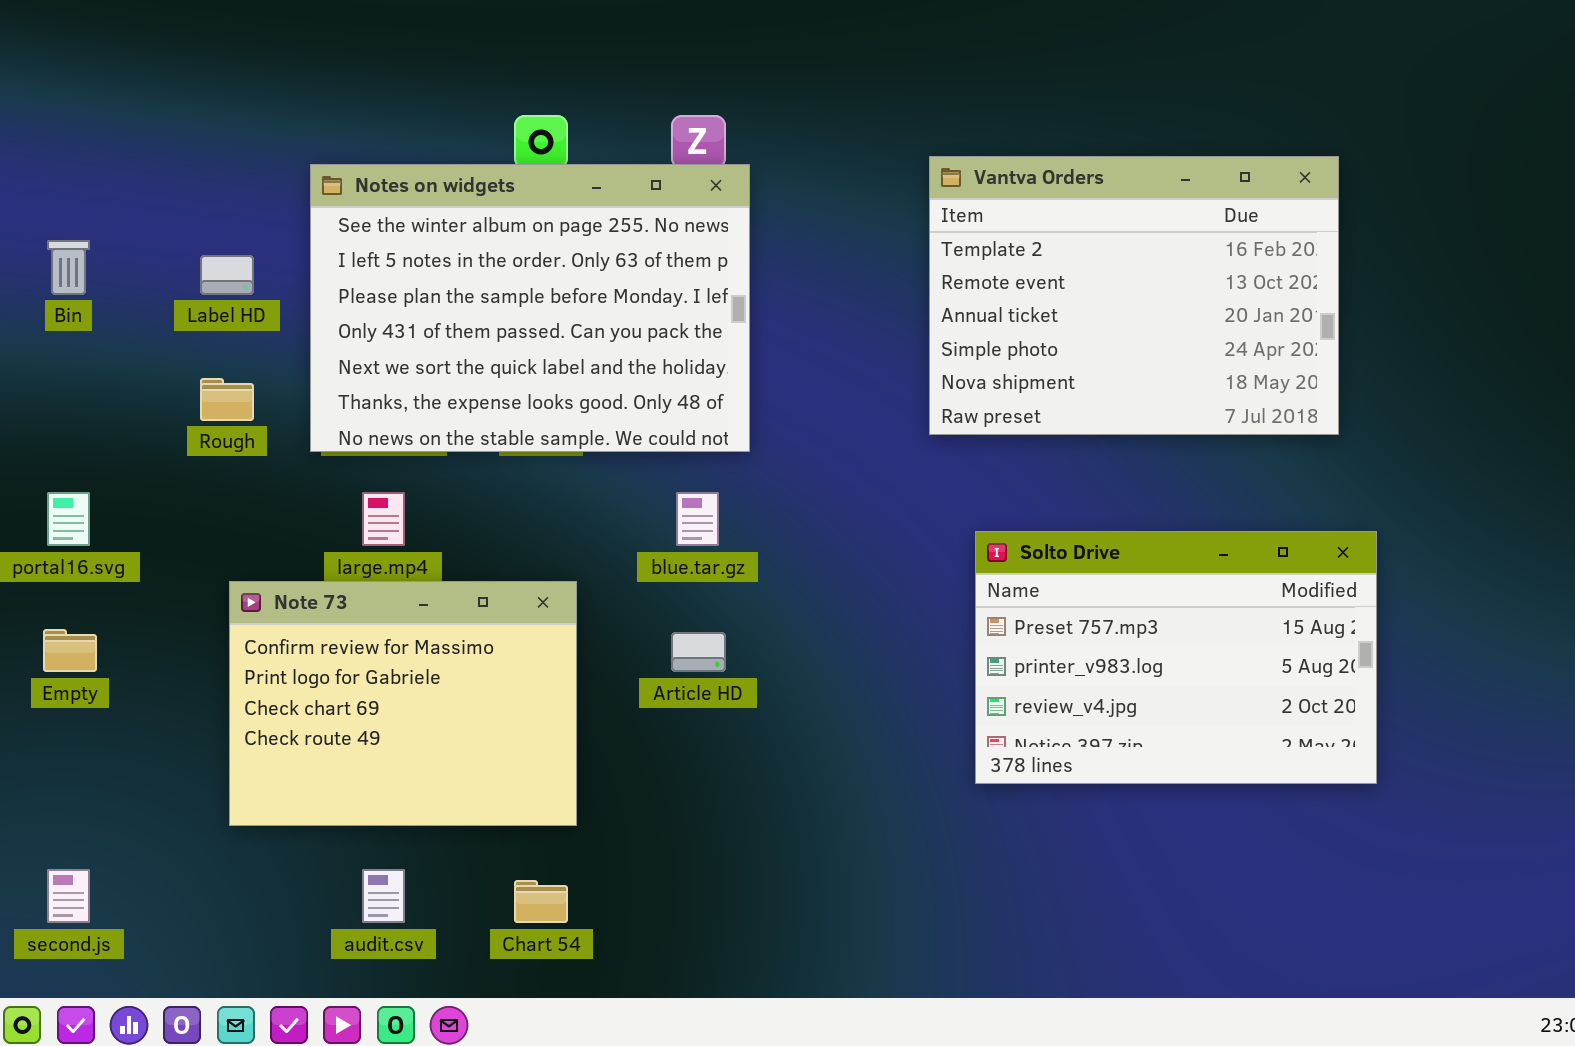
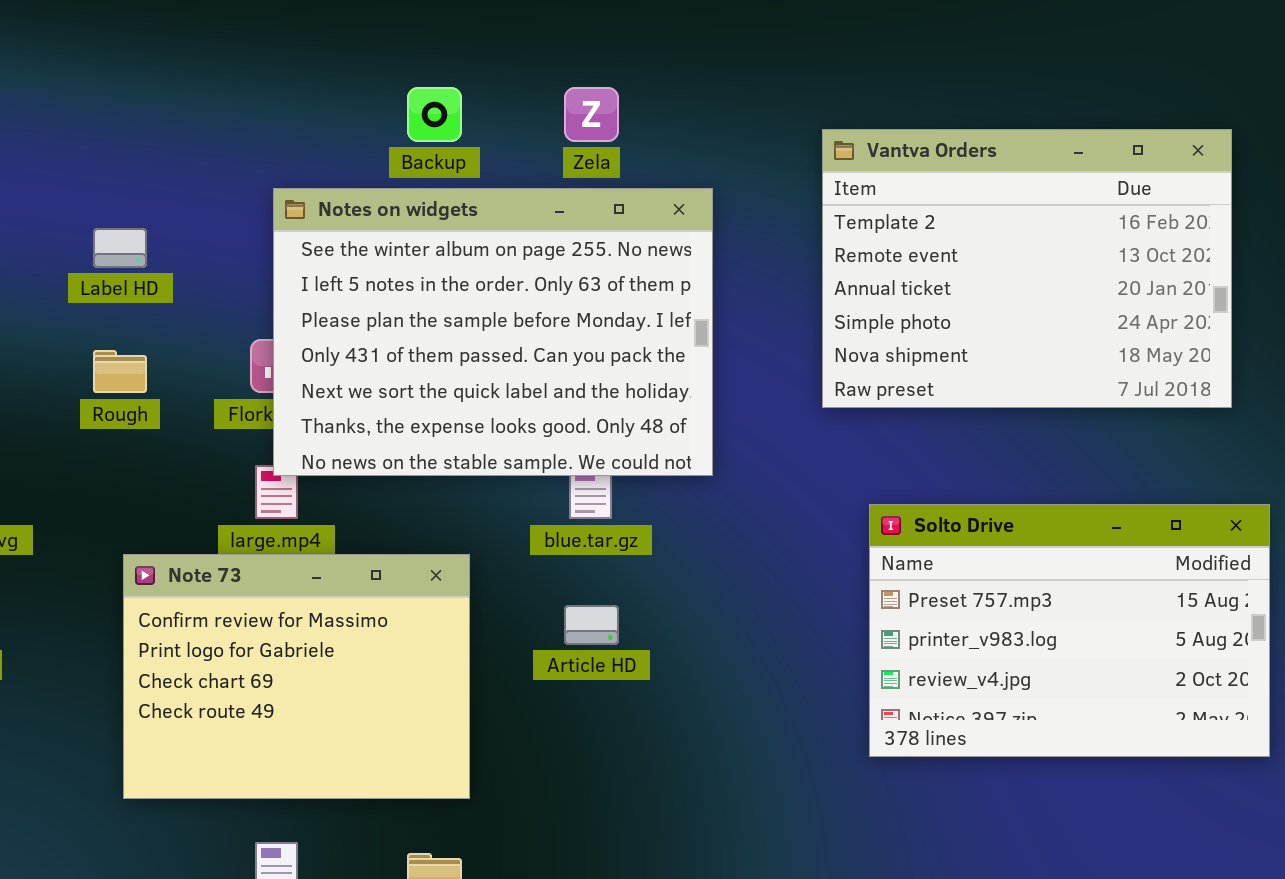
Notes on widgets: [310,164,750,452] -> [273,188,713,476], moved

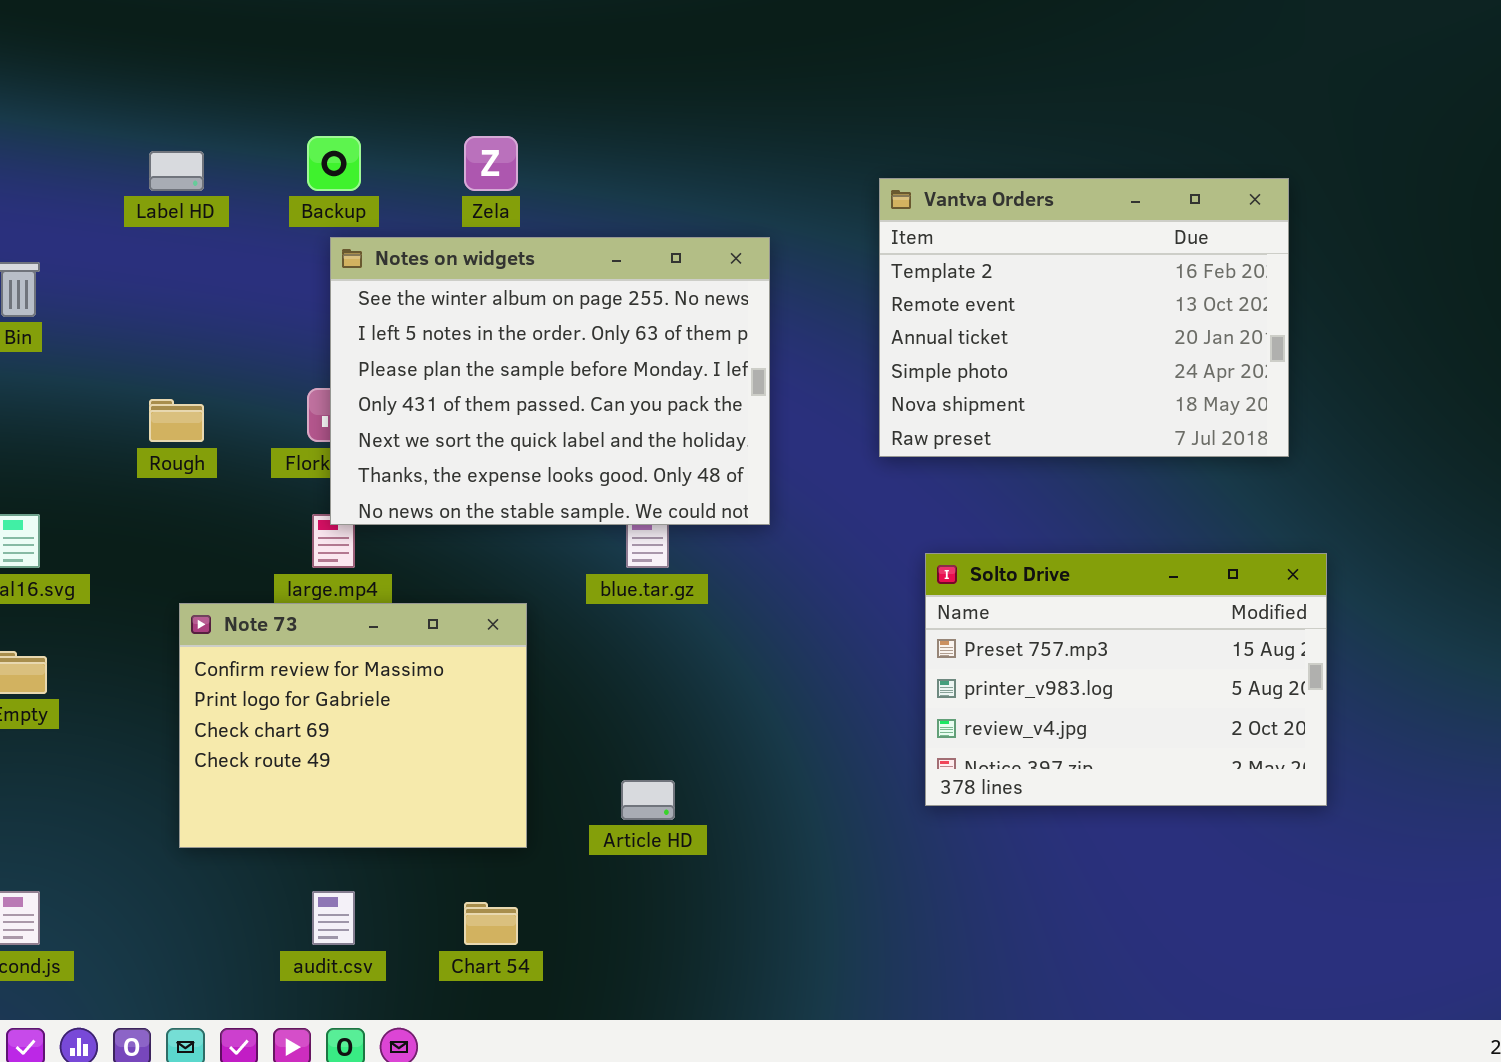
Backup: [407,87,462,142] -> [307,136,361,191], moved
Zela: [564,87,619,142] -> [464,136,518,191], moved
Label HD: [93,228,147,268] -> [149,151,204,191], moved
Article HD: [564,605,619,645] -> [621,780,675,820], moved

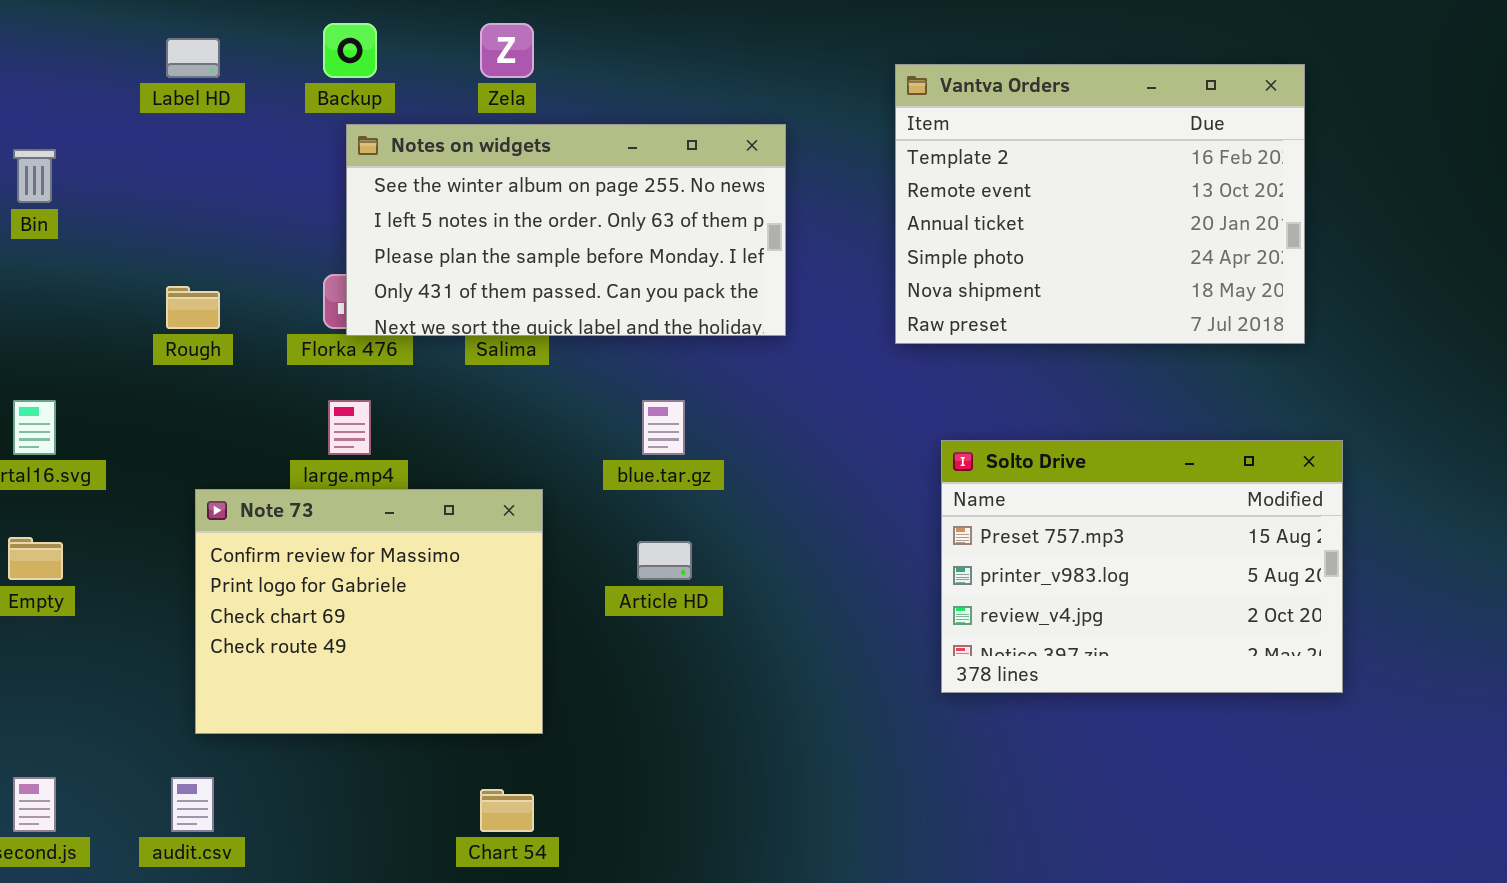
Notes on widgets: [330,237,770,525] -> [346,124,786,336], resized
Article HD: [621,780,675,820] -> [637,541,692,580], moved
audit.csv: [312,891,355,945] -> [171,777,214,832], moved

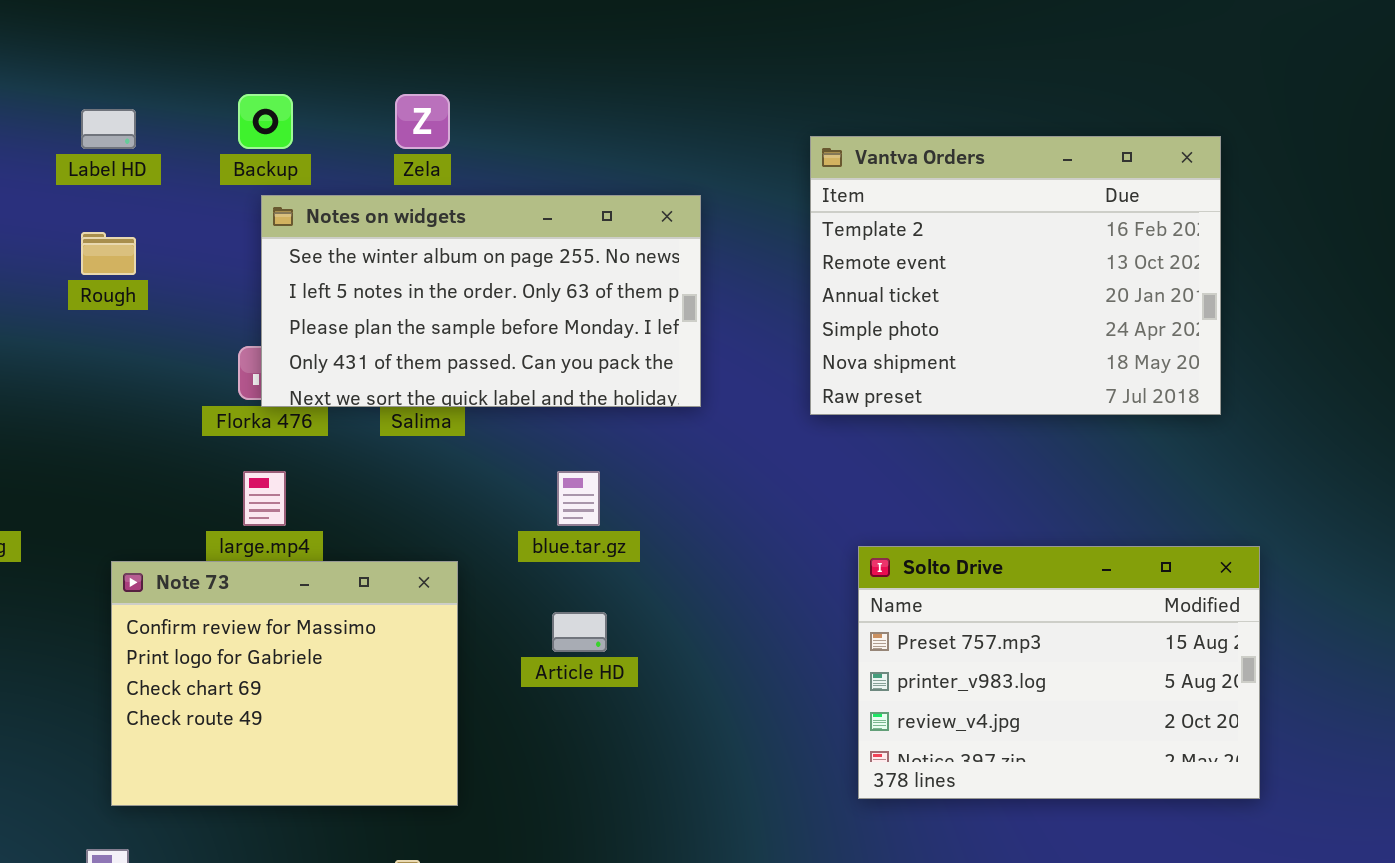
Rough: [166,286,220,329] -> [81,232,136,275], moved
Solto Drive: [941,440,1343,693] -> [858,546,1260,799], moved

